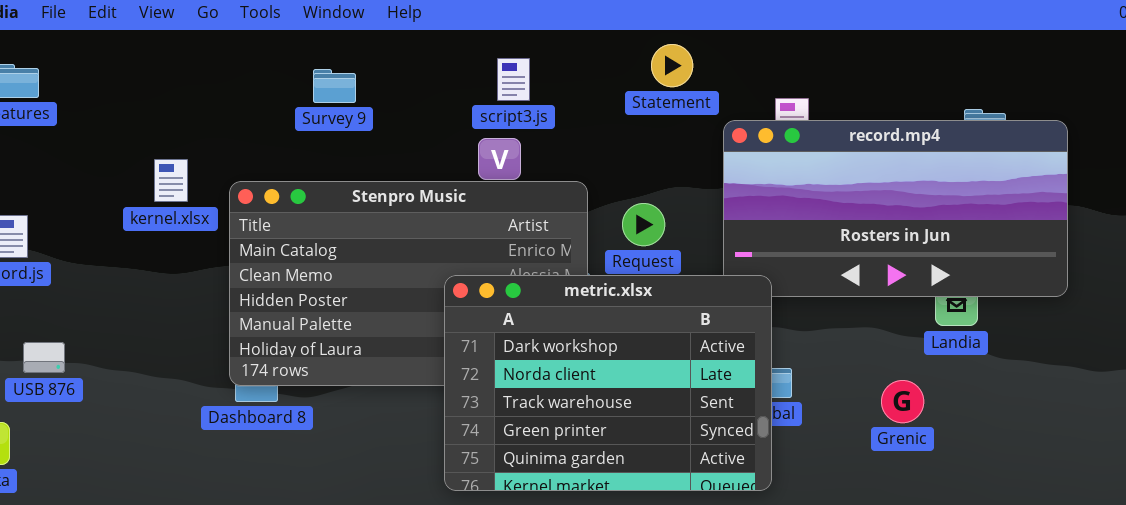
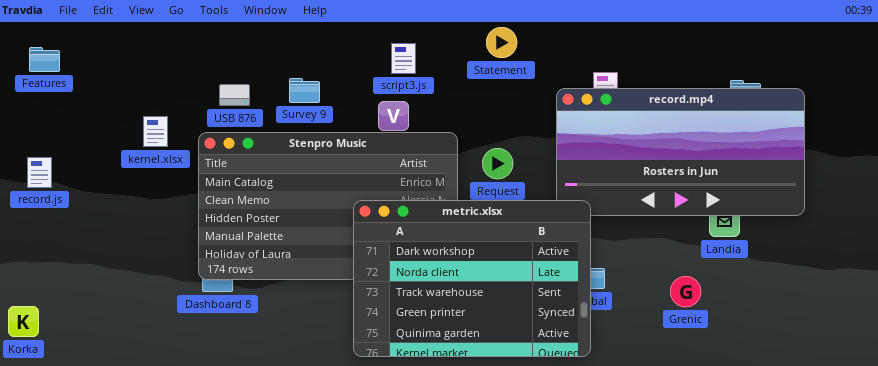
Statement: [651,44,693,87] -> [486,27,517,58], moved
Survey 9: [313,69,356,103] -> [289,78,320,103], moved
USB 876: [23,342,65,373] -> [219,84,250,106], moved

